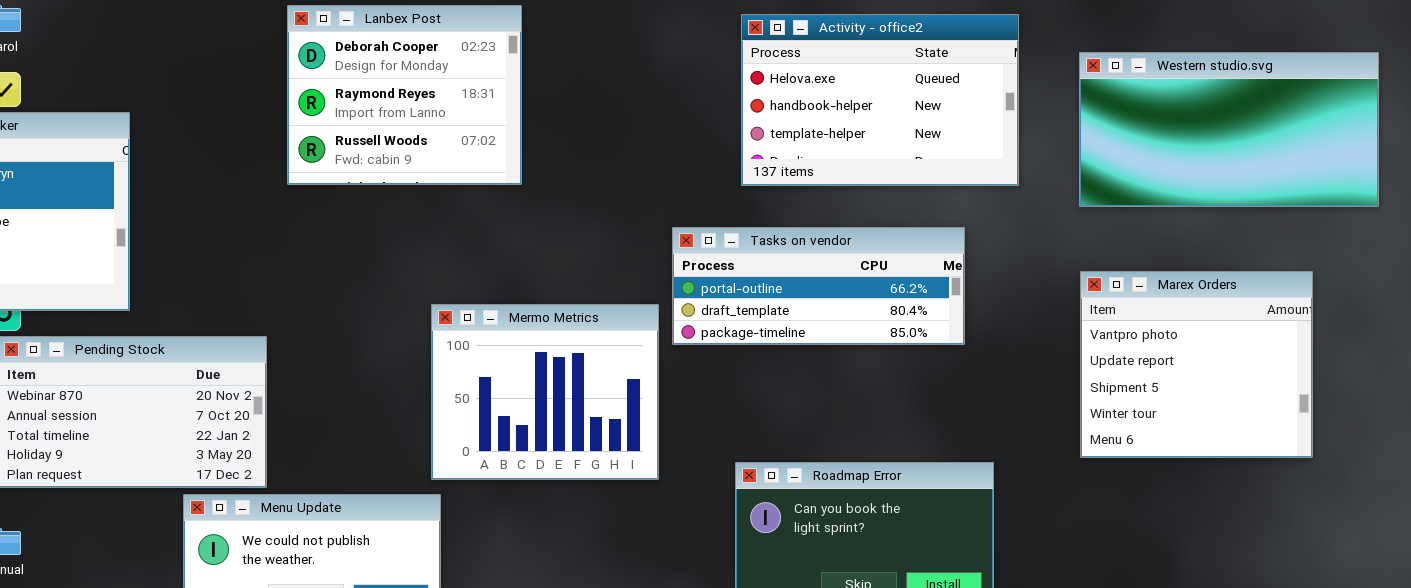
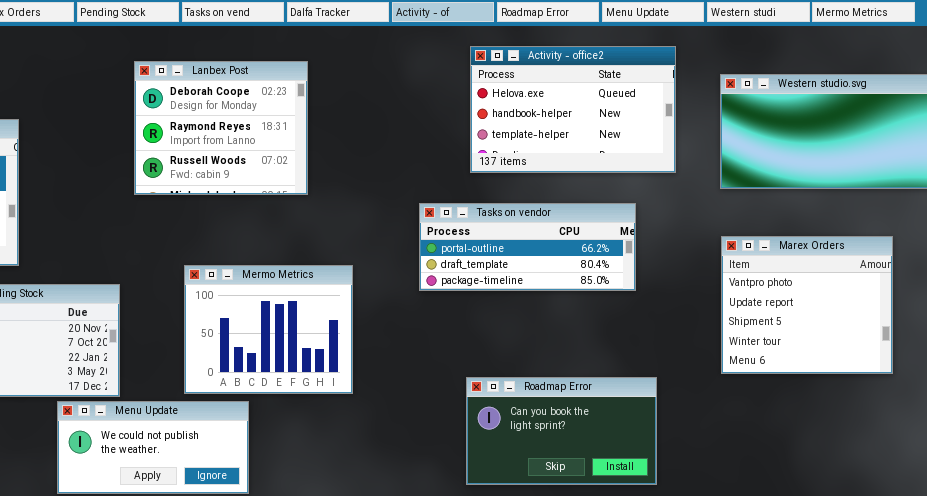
Lanbex Post: [287,5,522,185] -> [134,61,308,195], moved
Mermo Metrics: [431,304,659,480] -> [184,265,353,394], moved

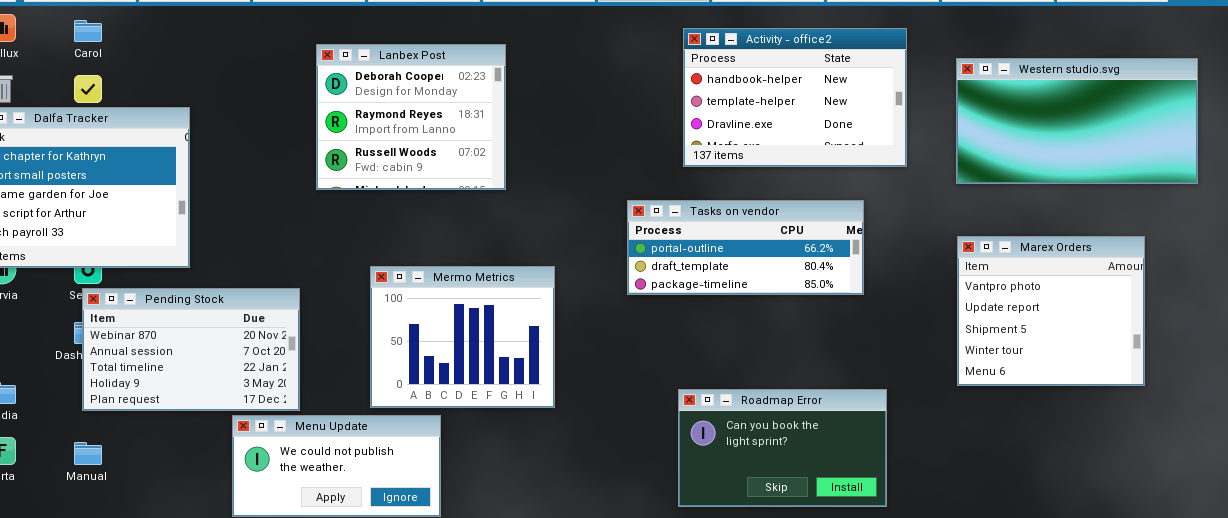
Activity - office2: [470,46,676,173] -> [683,28,907,167], scrolled down 1 row

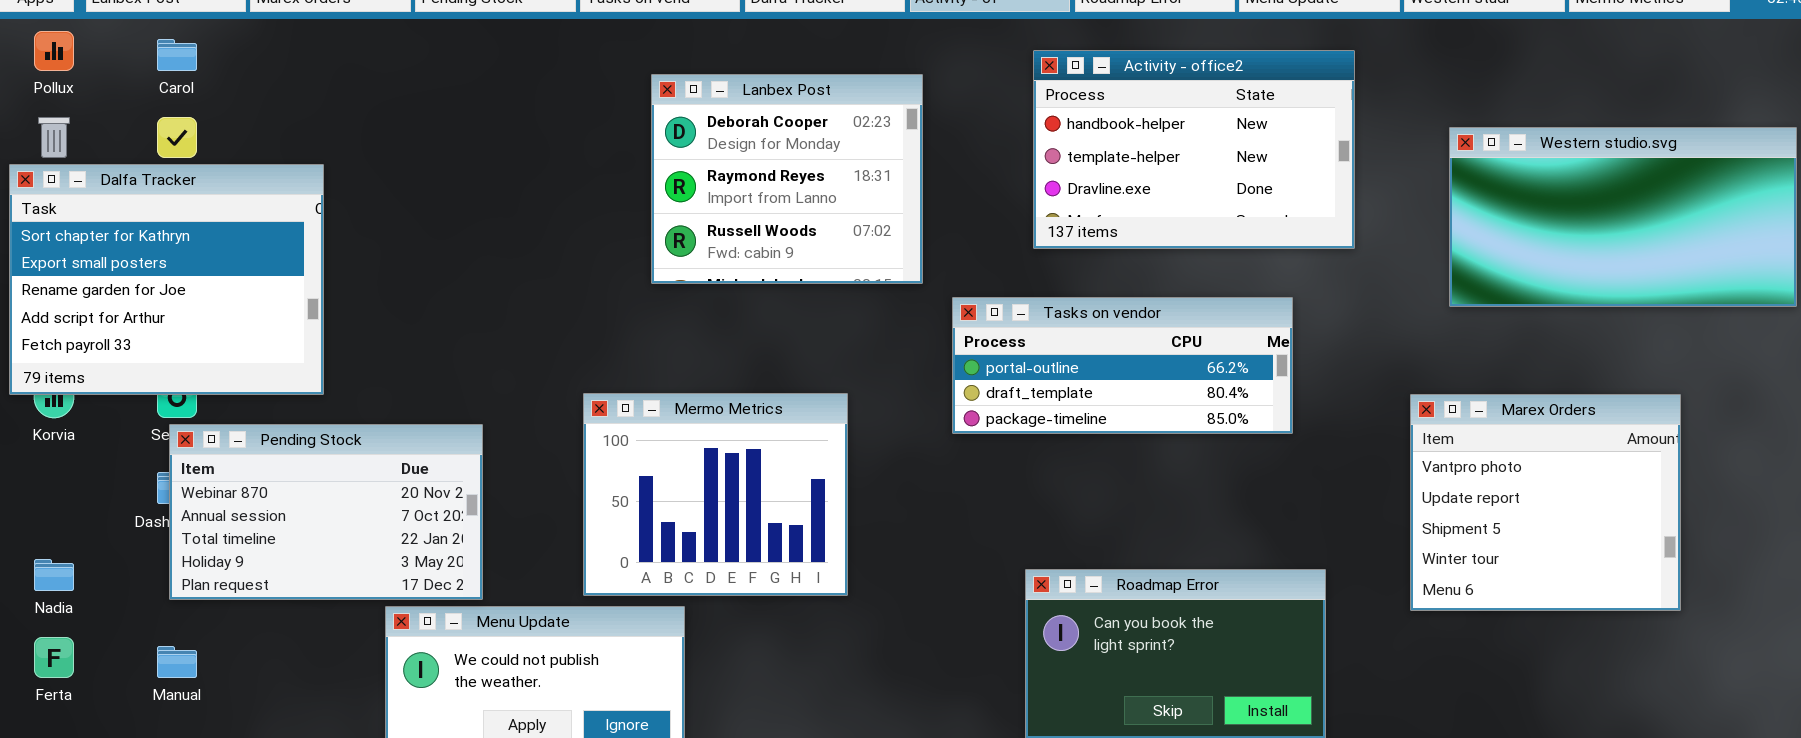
Lanbex Post: [316,44,506,190] -> [651,74,923,284], moved
Western studio.svg: [956,58,1198,184] -> [1449,127,1797,307], moved
Marex Orders: [957,236,1145,386] -> [1410,394,1681,611], moved

